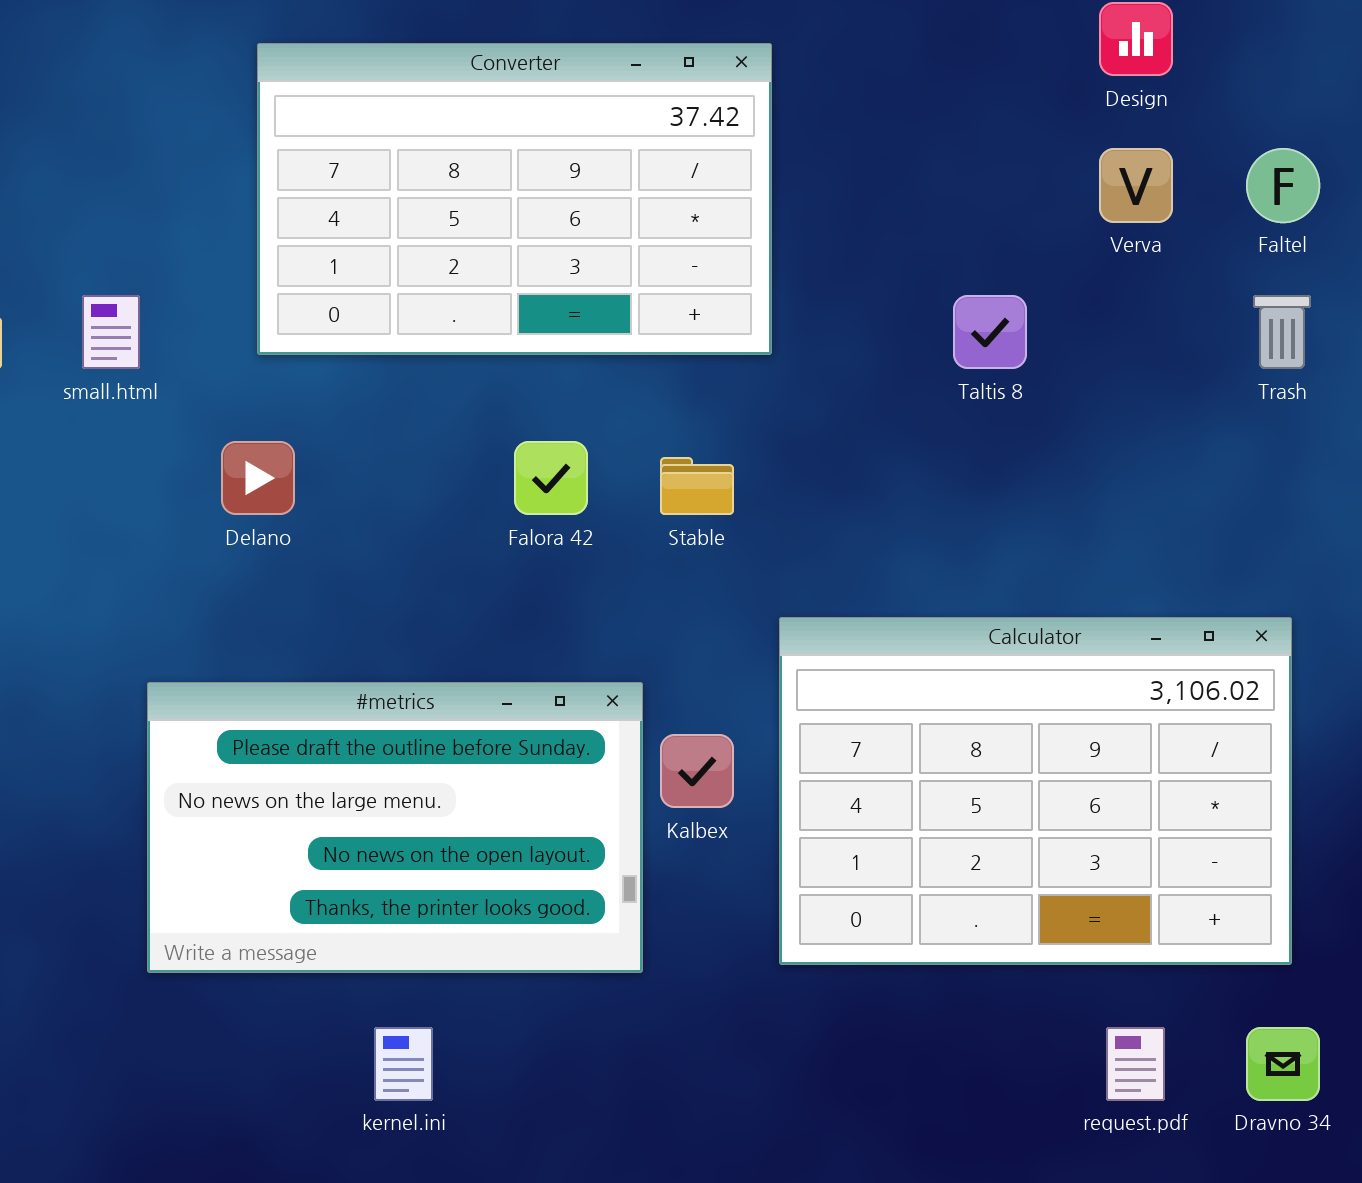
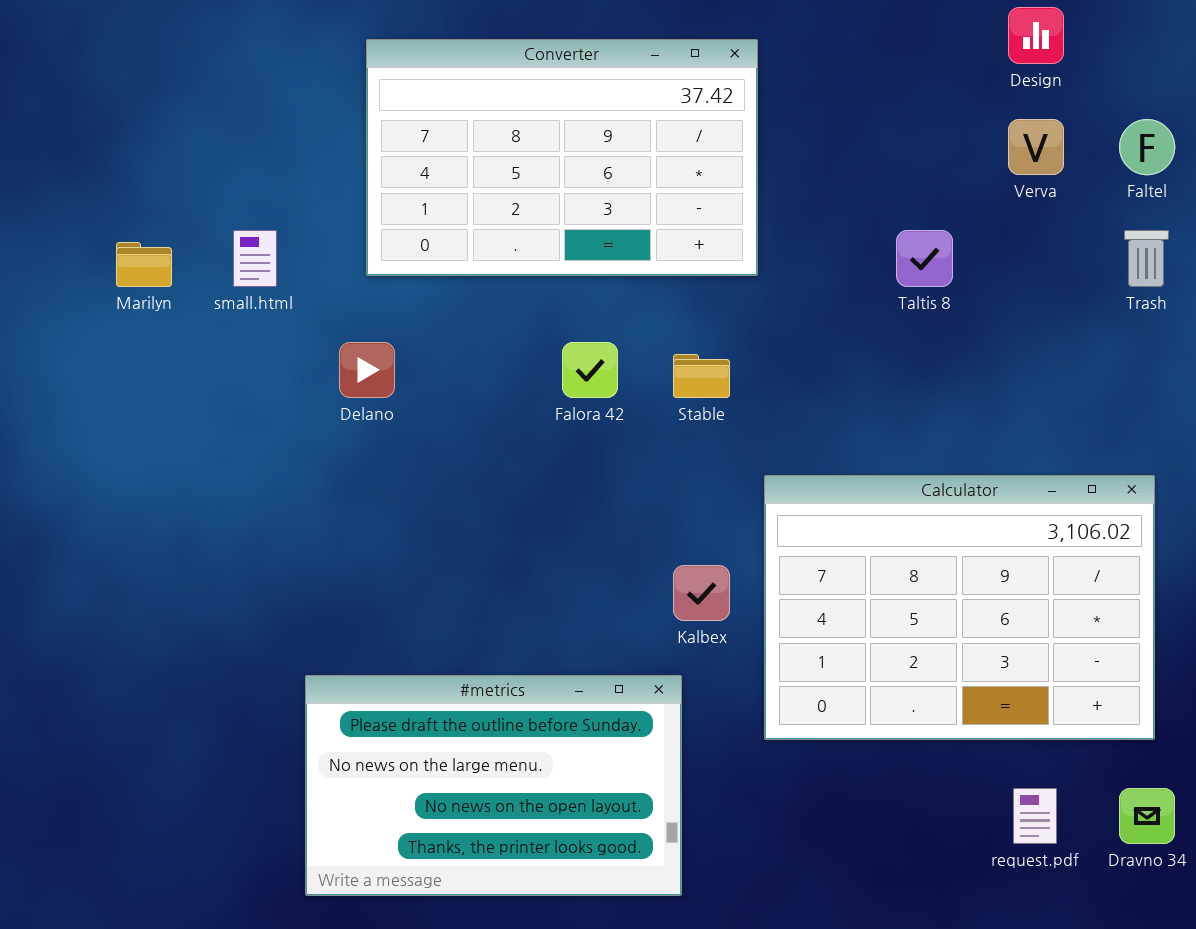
#metrics: [147,682,643,973] -> [305,675,682,896], moved

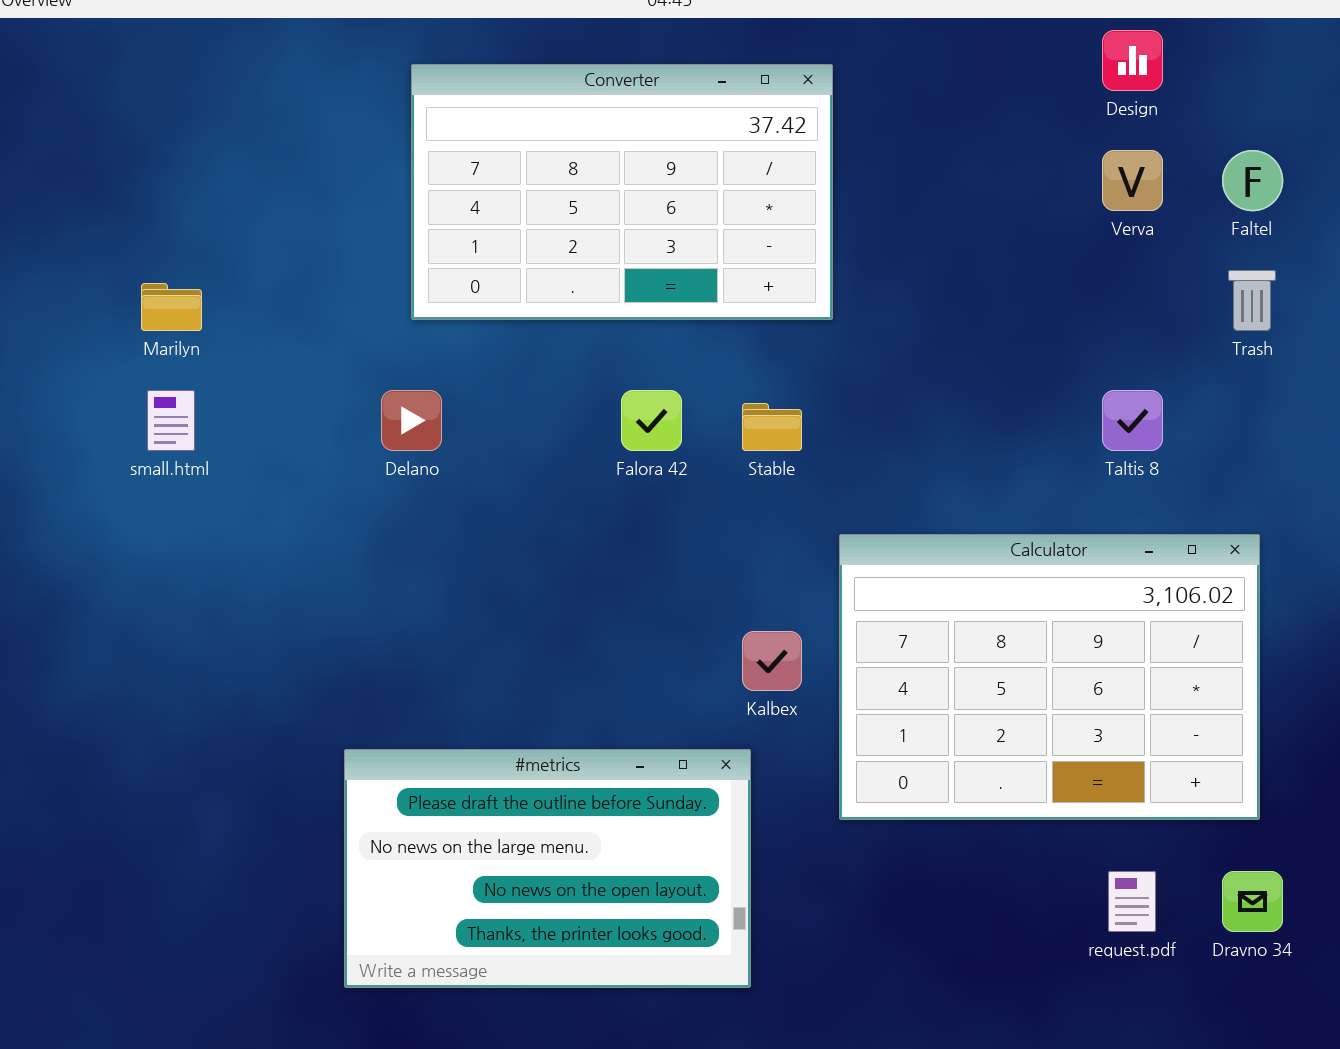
small.html: [233,230,277,287] -> [147,390,195,451], moved
Taltis 8: [896,230,953,287] -> [1102,390,1163,451], moved

